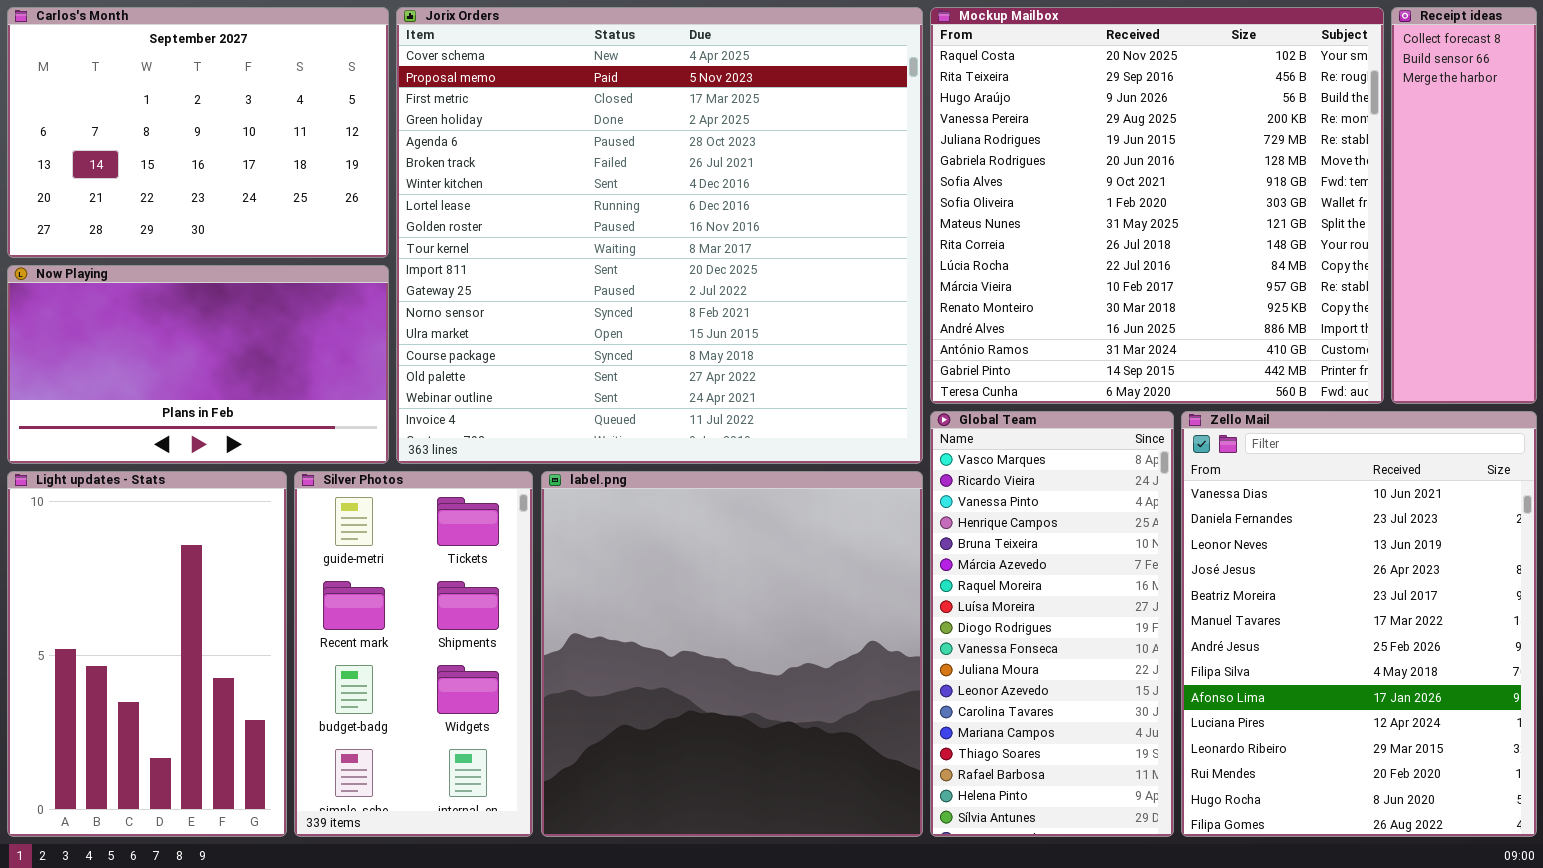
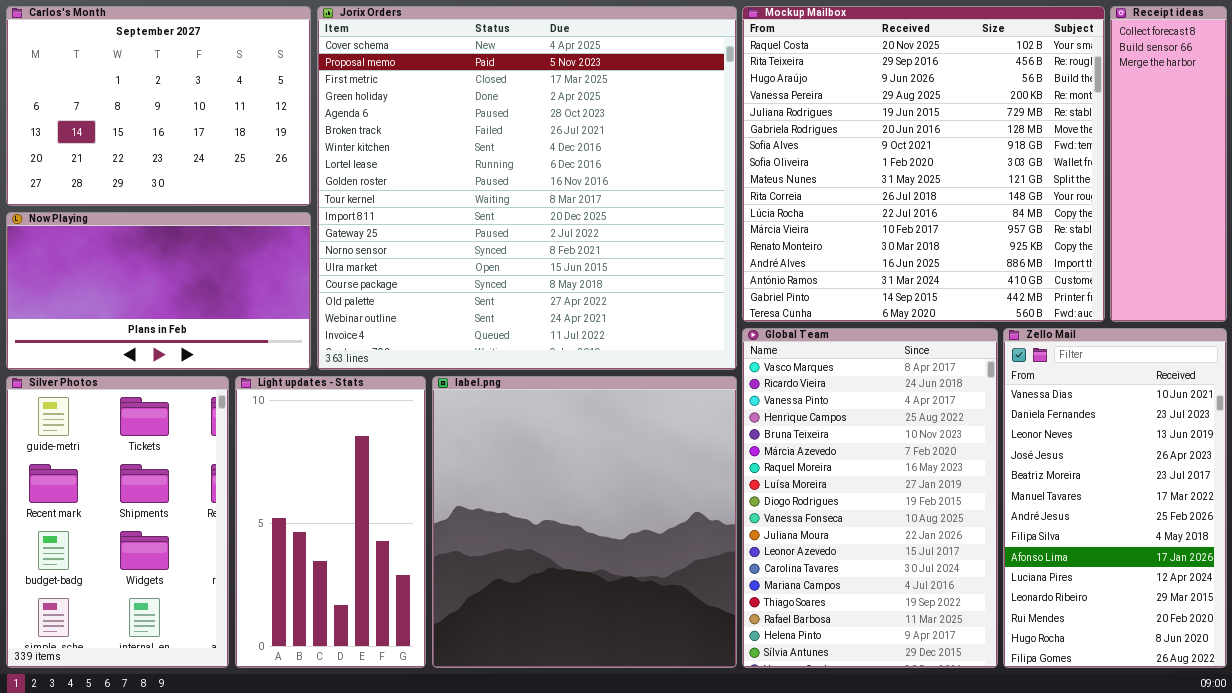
Global Team: [930,411,1174,837] -> [742,328,998,668], resized
Zello Mail: [1181,411,1537,837] -> [1003,328,1227,668], resized
Light updates - Stats: [7,471,287,837] -> [235,376,426,668], moved, resized
Silver Photos: [294,471,533,837] -> [6,376,229,668], moved, resized

